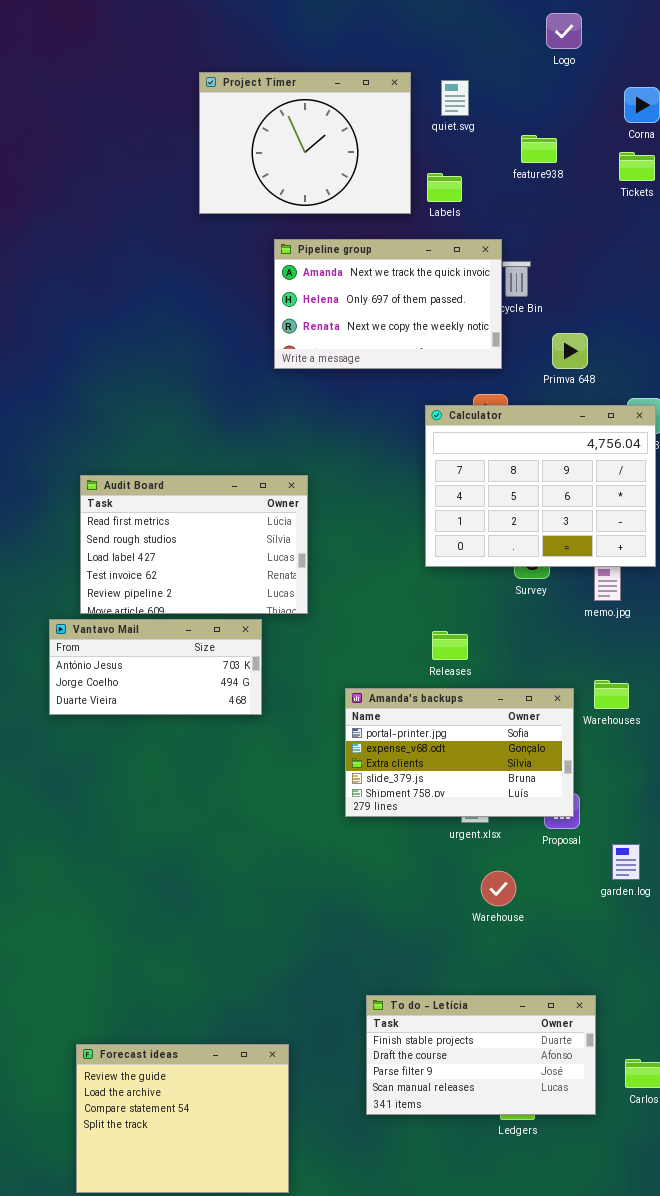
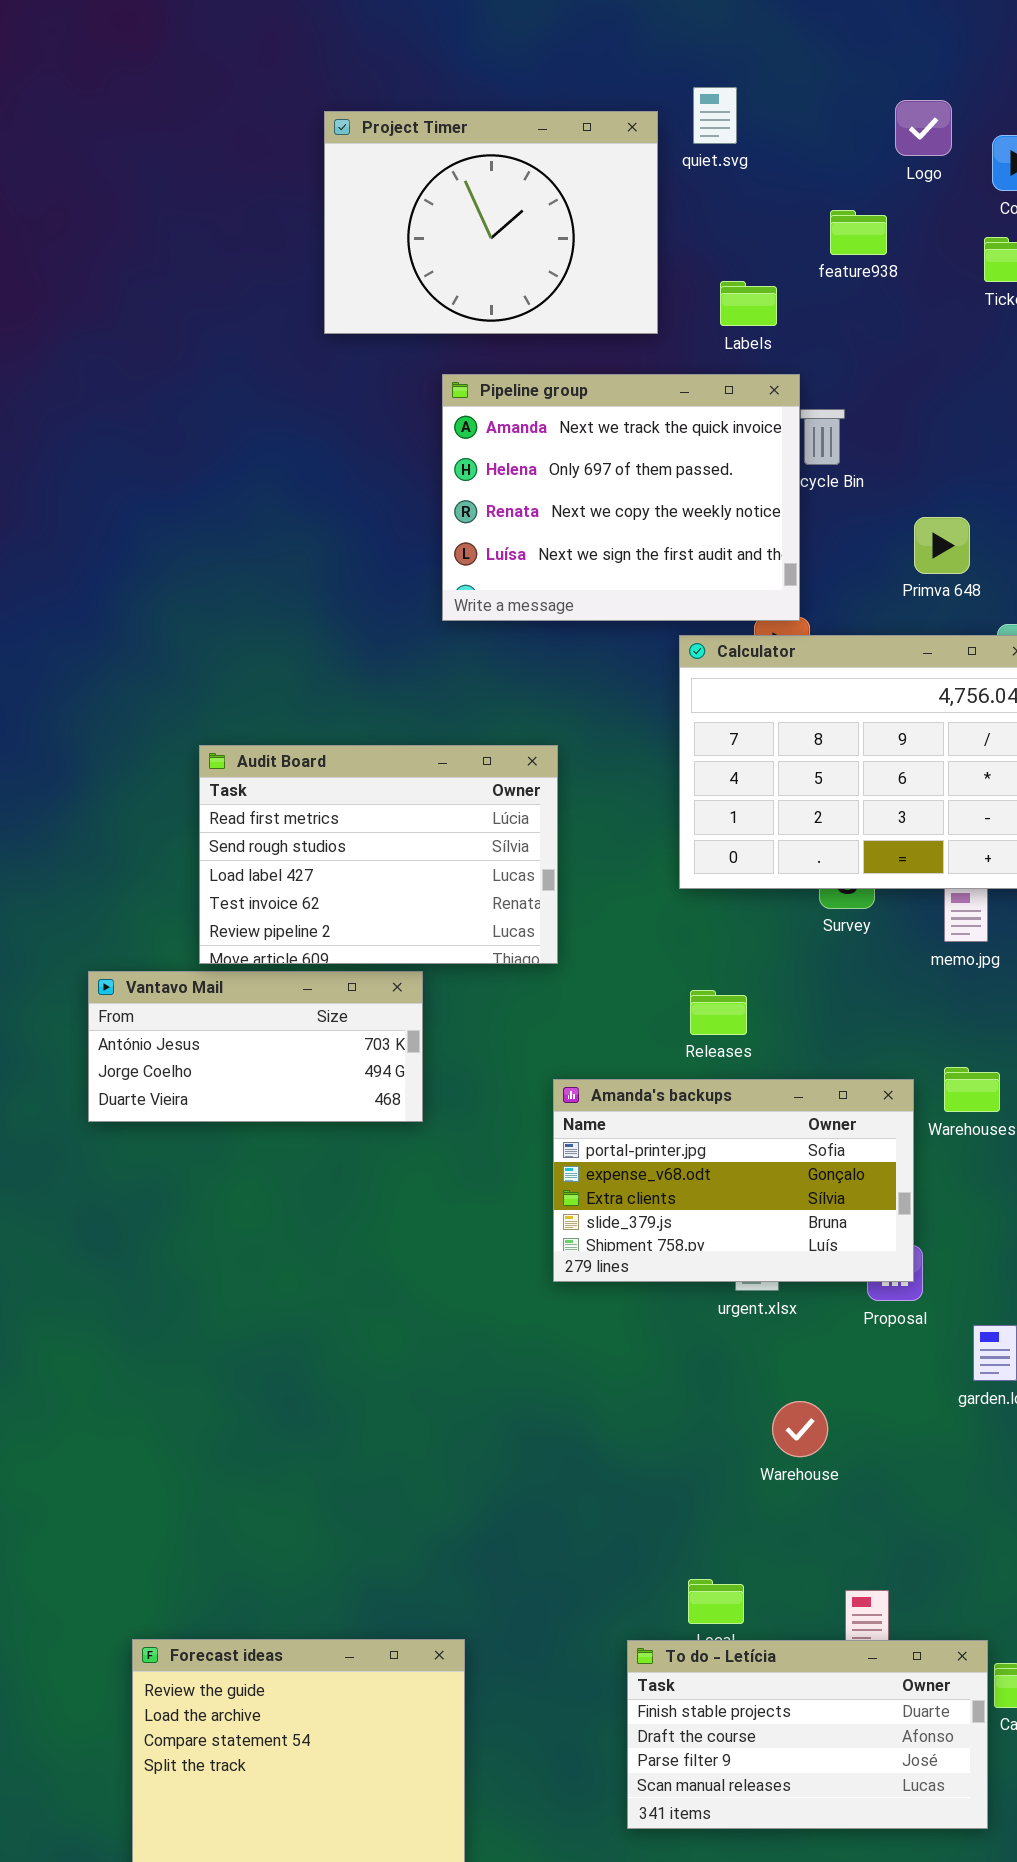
Logo: [546,13,582,49] -> [895,100,952,156], moved
quiet.svg: [441,80,469,116] -> [693,87,737,144], moved
Labels: [427,173,462,202] -> [720,281,777,326], moved
Pipeline group: [274,239,502,369] -> [442,374,800,621], resized
Primva 648: [552,333,588,369] -> [914,517,970,574], moved
Audit Board: [80,475,308,614] -> [199,745,558,964], moved
Warehouse: [481,871,516,906] -> [772,1401,828,1457], moved
To do - Letícia: [366,995,596,1115] -> [627,1640,988,1829], moved

